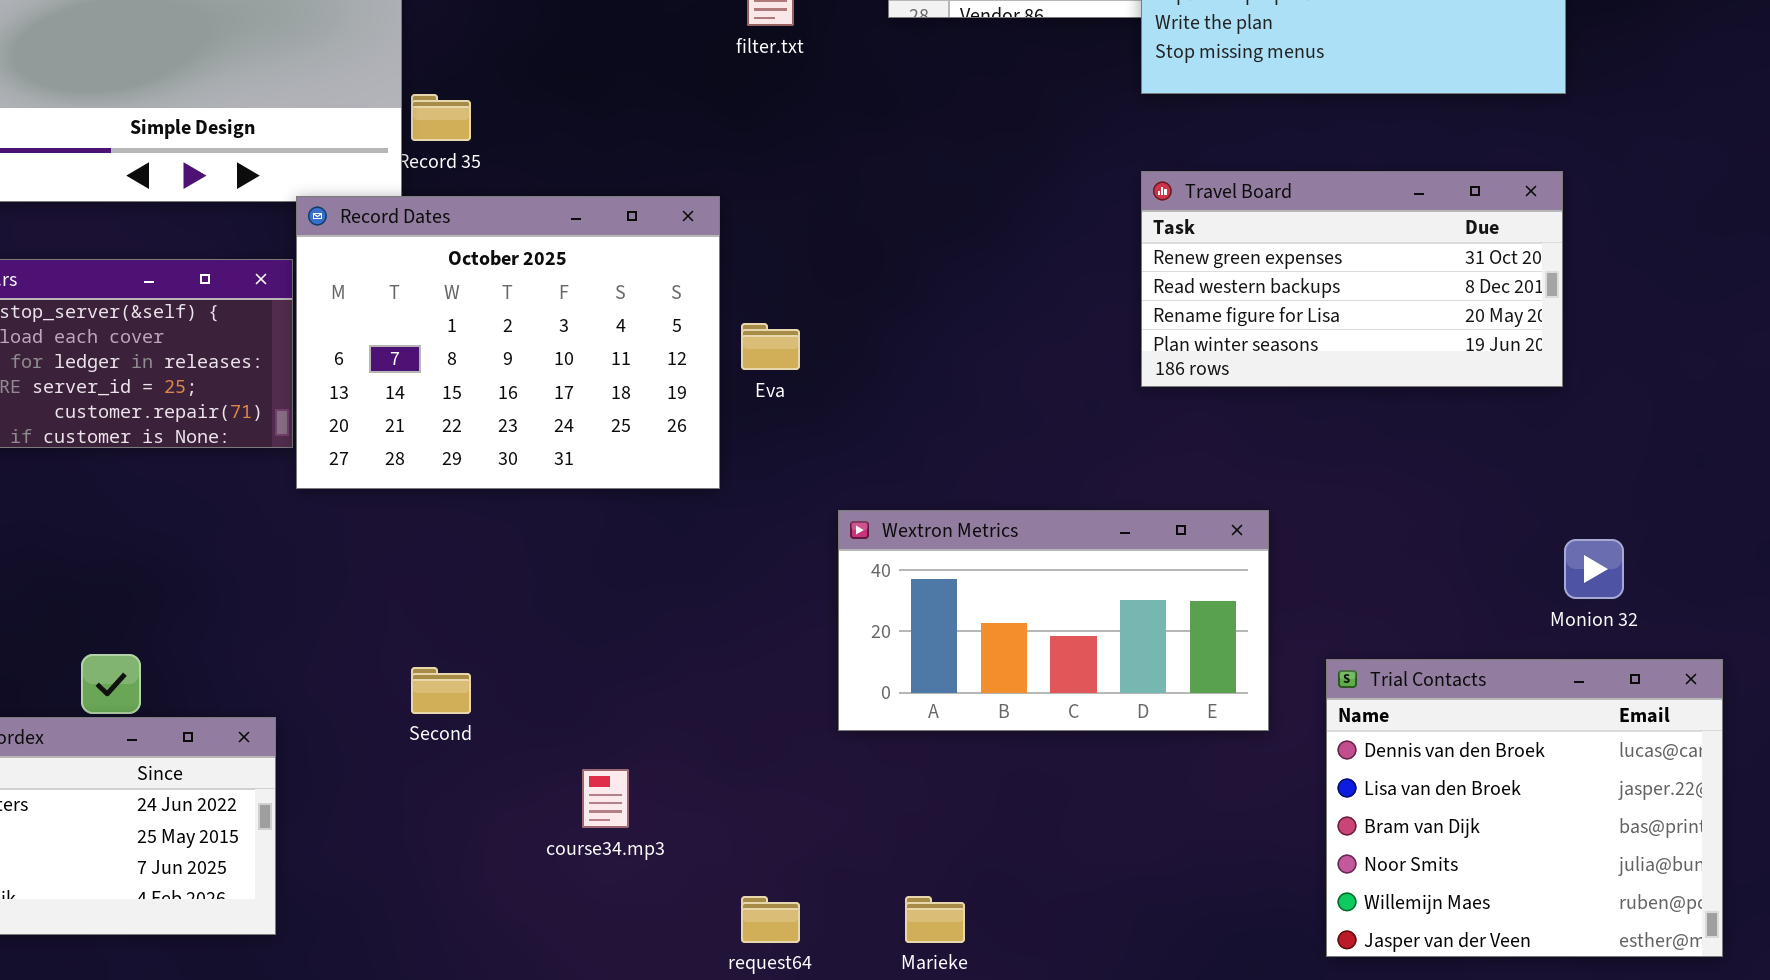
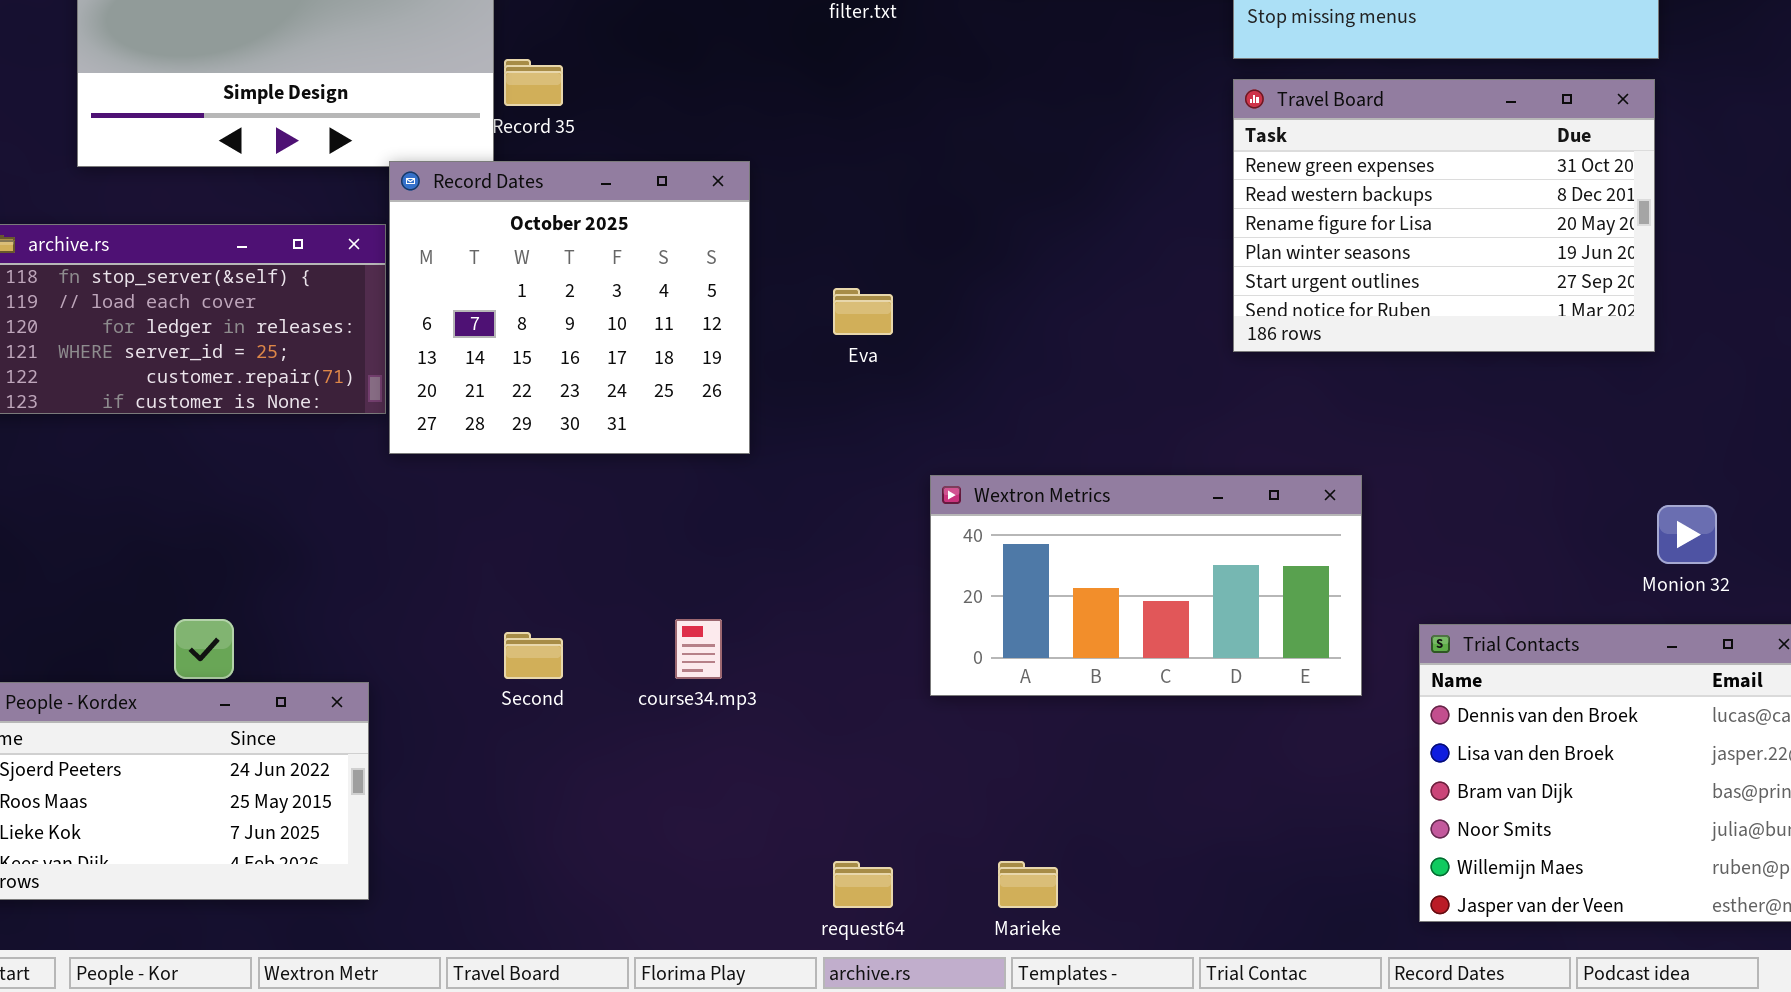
Travel Board: [1141,171,1563,387] -> [1233,79,1655,352], resized
Record Dates: [296,196,720,489] -> [389,161,750,454], resized
course34.mp3: [582,769,629,828] -> [675,619,722,679], moved

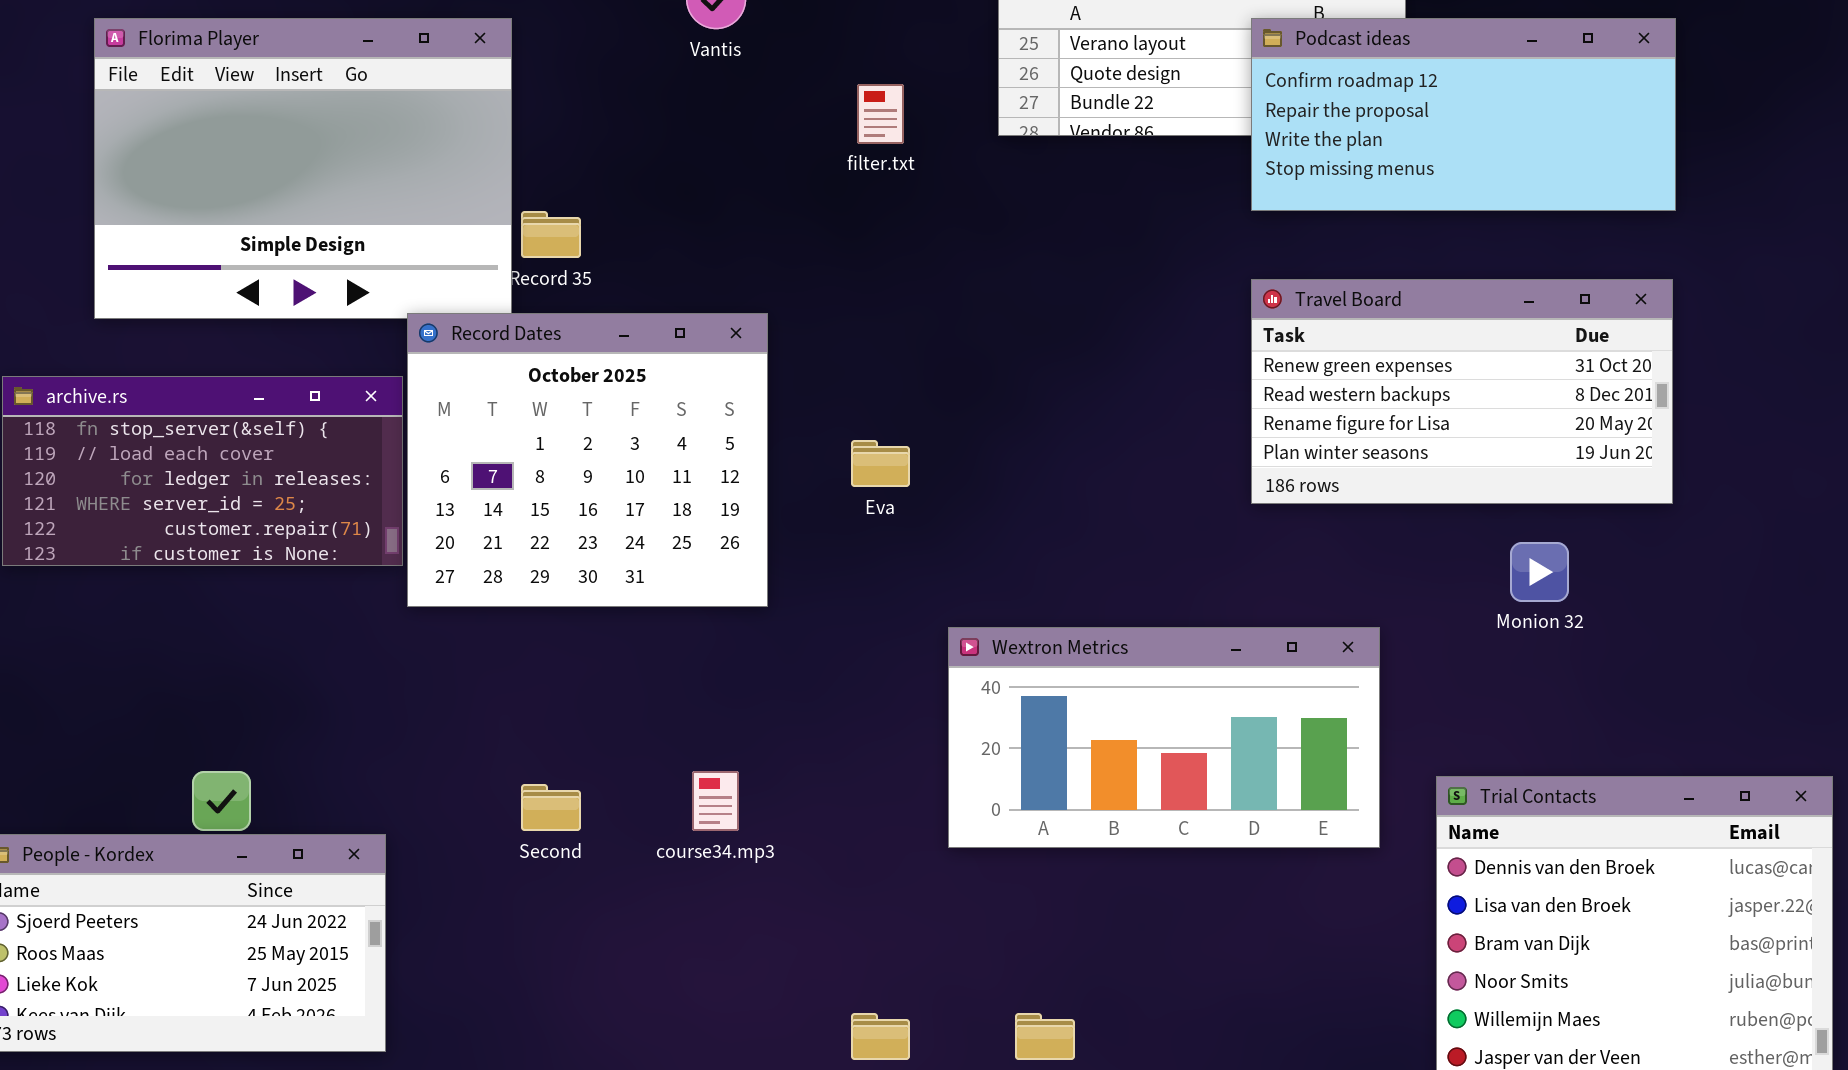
Travel Board: [1233,79,1655,352] -> [1251,279,1673,504], resized
Monion 32: [1657,505,1717,564] -> [1510,542,1569,602], moved

